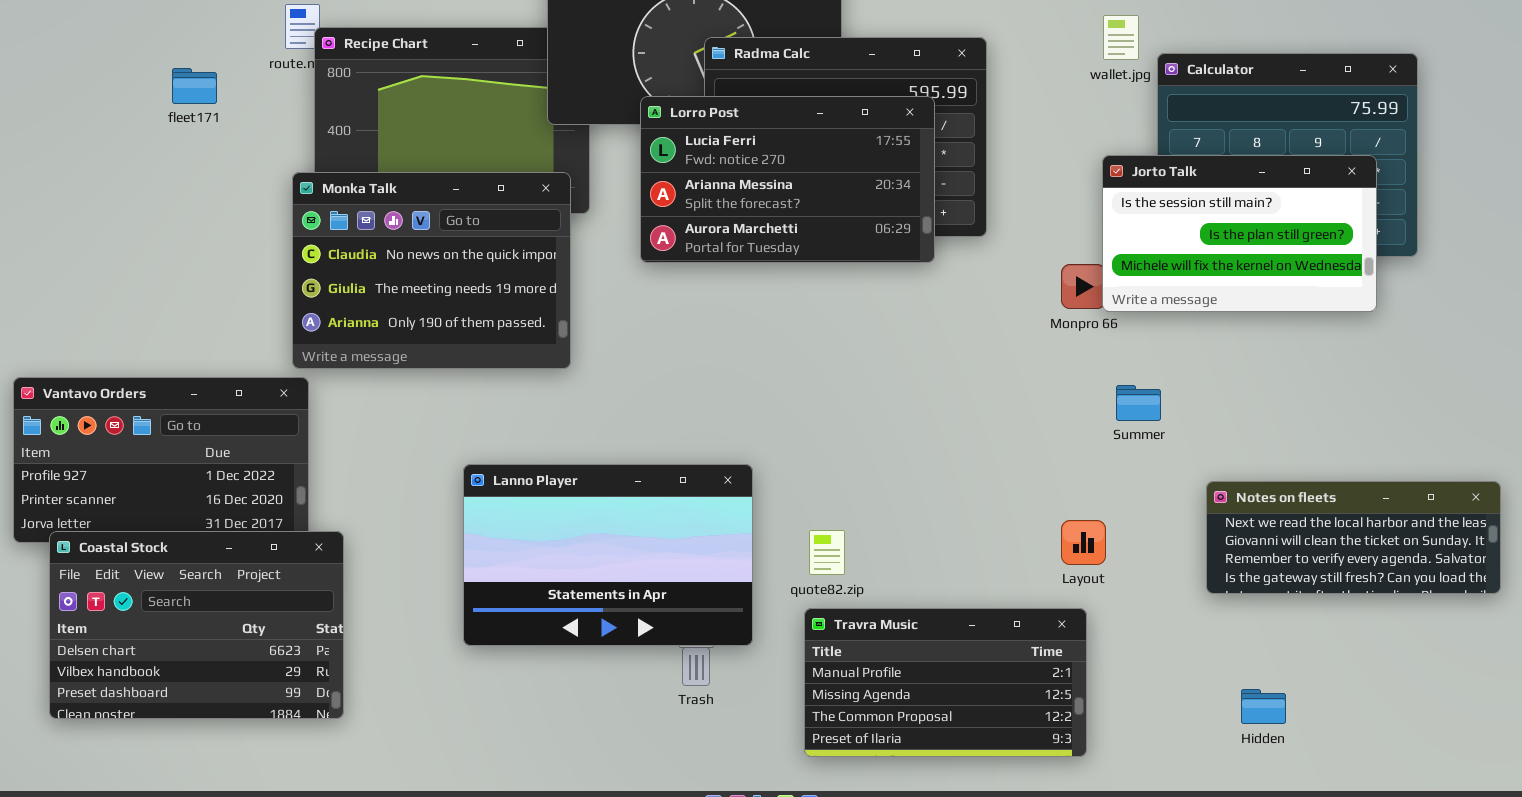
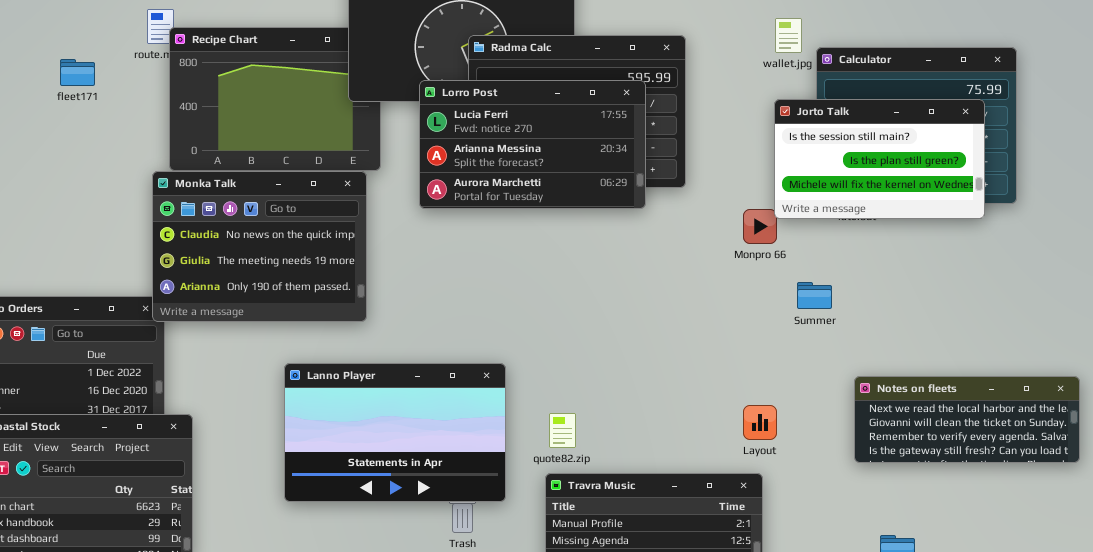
Jorto Talk: [1102,155,1377,312] -> [774,99,985,219], moved
Monka Talk: [292,172,571,369] -> [152,171,367,322], moved
Summer: [1116,385,1161,421] -> [797,282,832,309], moved

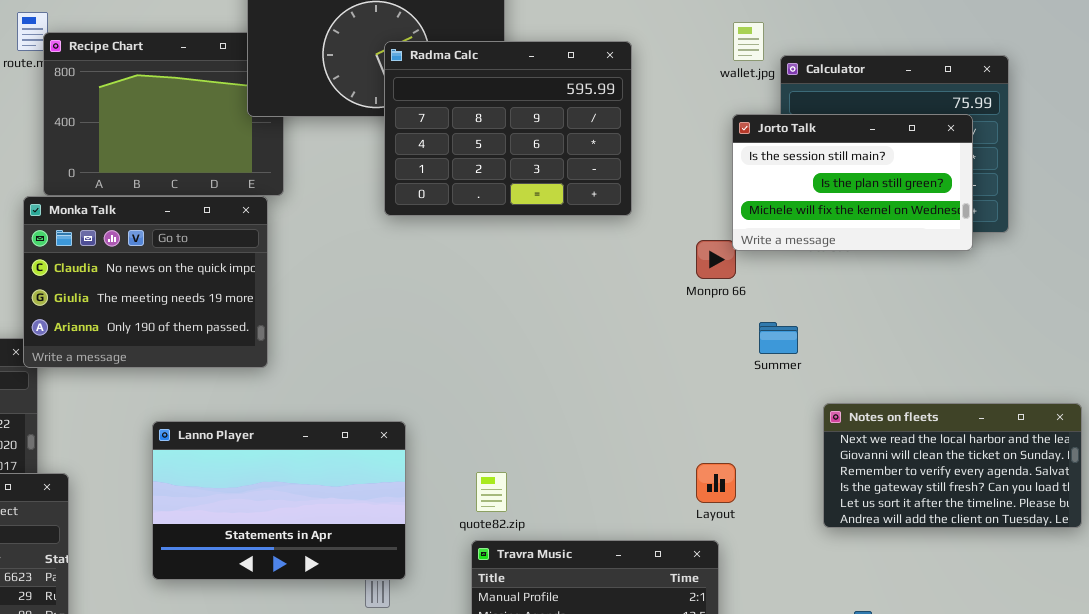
Lorro Post: [419,80,646,209] -> none, closed
Lanno Player: [284,363,506,502] -> [152,421,406,580], moved
Notes on fleets: [854,376,1080,463] -> [823,403,1082,528], resized

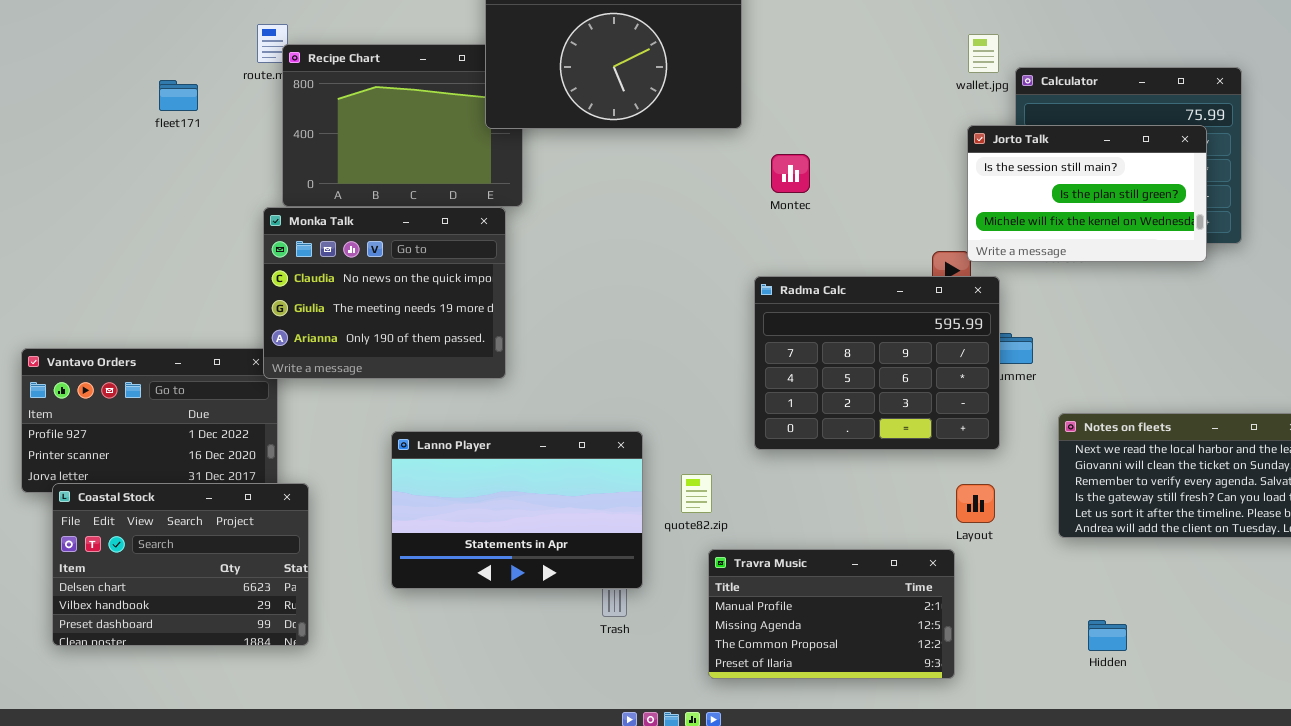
Radma Calc: [384,41,632,216] -> [754,276,1000,450], moved
Layout: [696,463,736,503] -> [956,484,995,523], moved
quote82.zip: [476,472,507,512] -> [681,474,712,513], moved

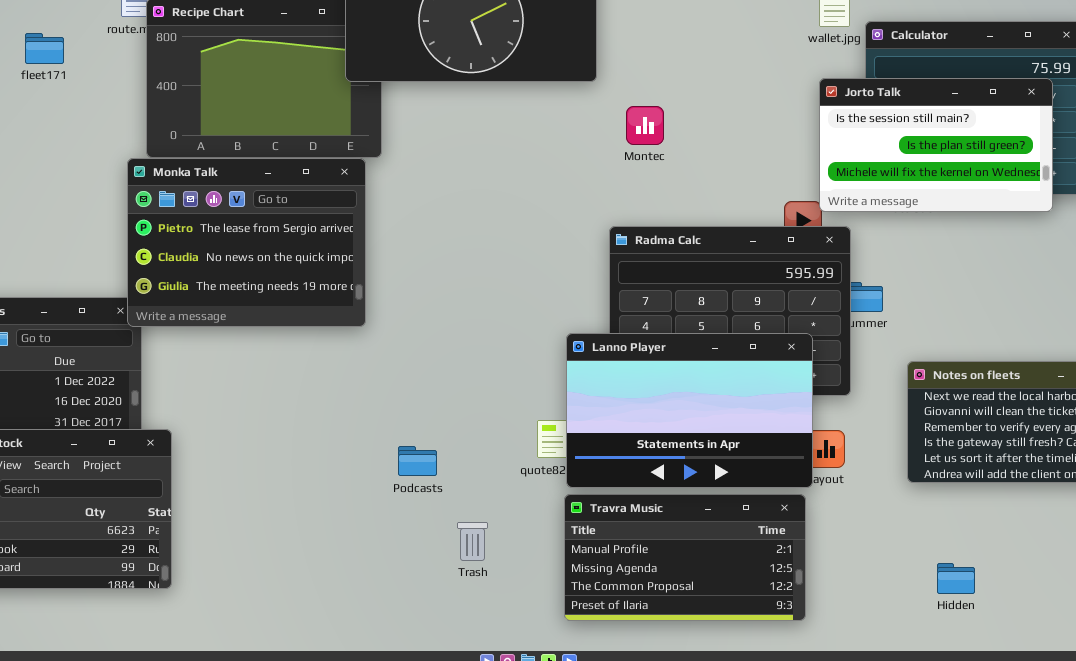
Monka Talk: [263,207,506,379] -> [127,158,366,327], scrolled up 1 row
Lanno Player: [391,431,643,589] -> [566,333,813,488], moved

